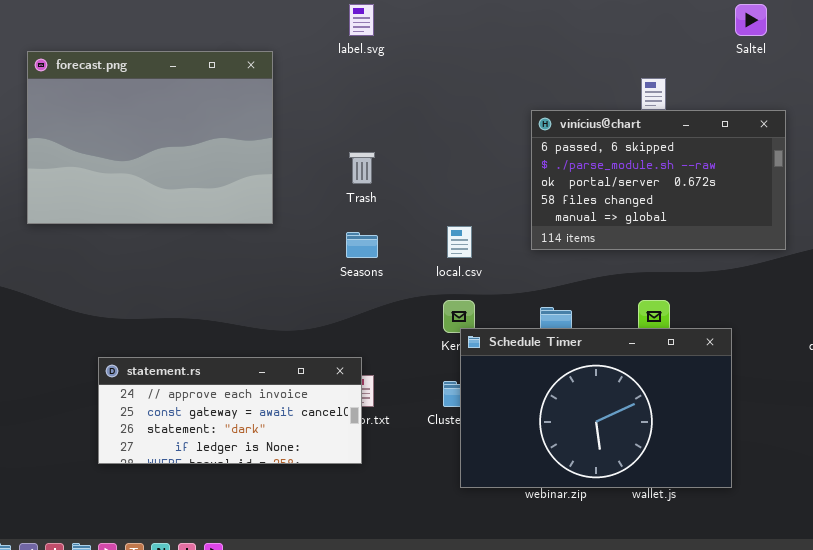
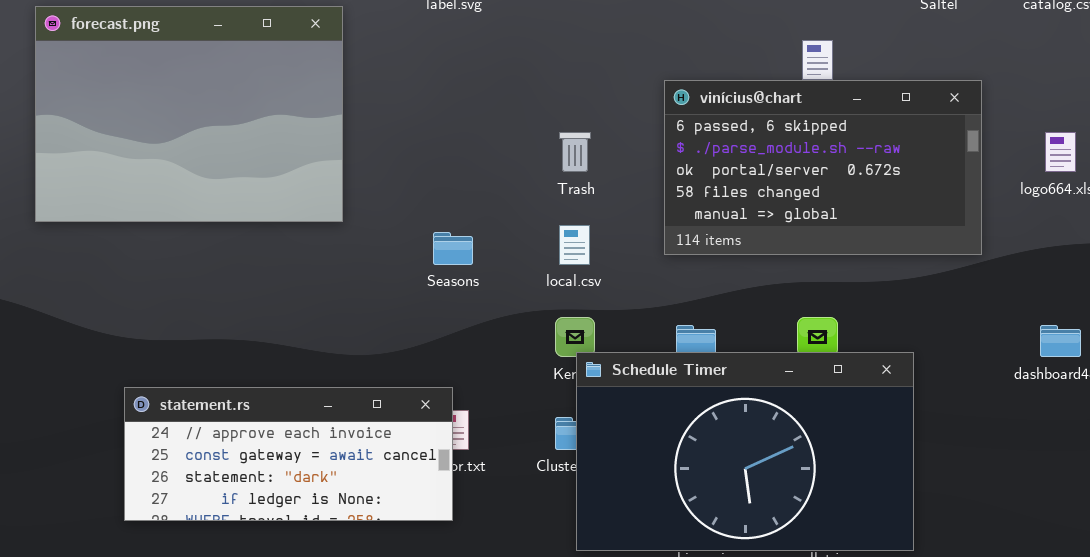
Trash: [349,152,375,184] -> [559,132,591,172], moved

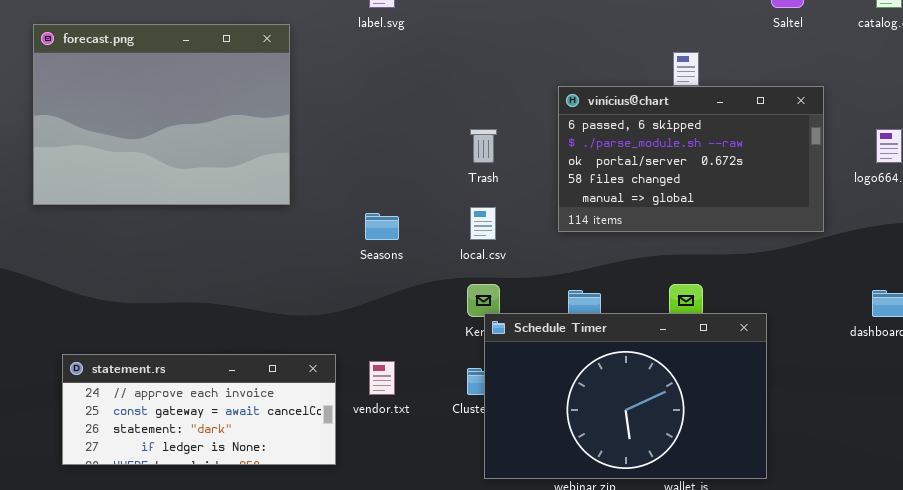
statement.rs: [124,387,453,521] -> [62,354,336,465], moved

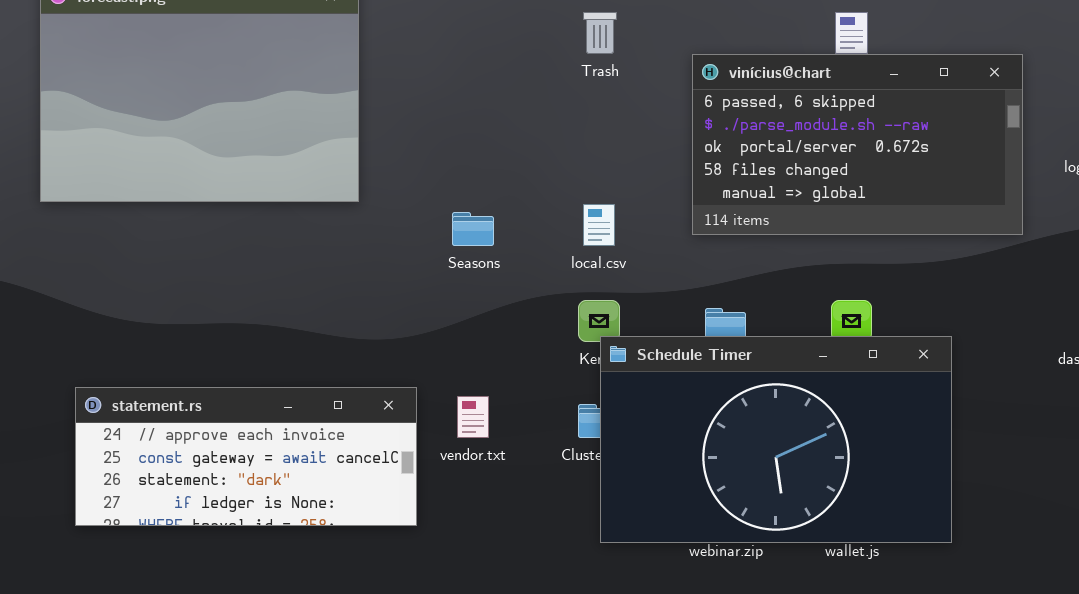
Trash: [470,129,497,163] -> [583,12,617,54], moved

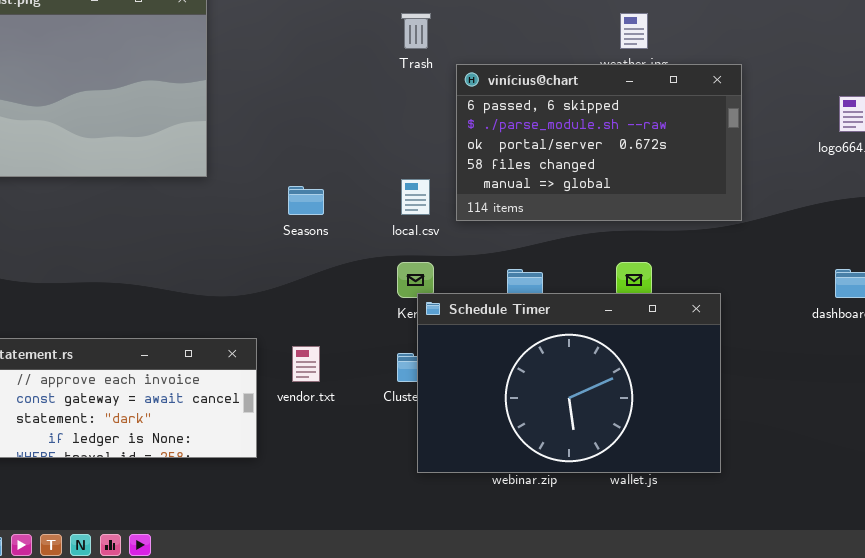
vinícius@chart: [692,54,1023,235] -> [456,64,742,221], moved

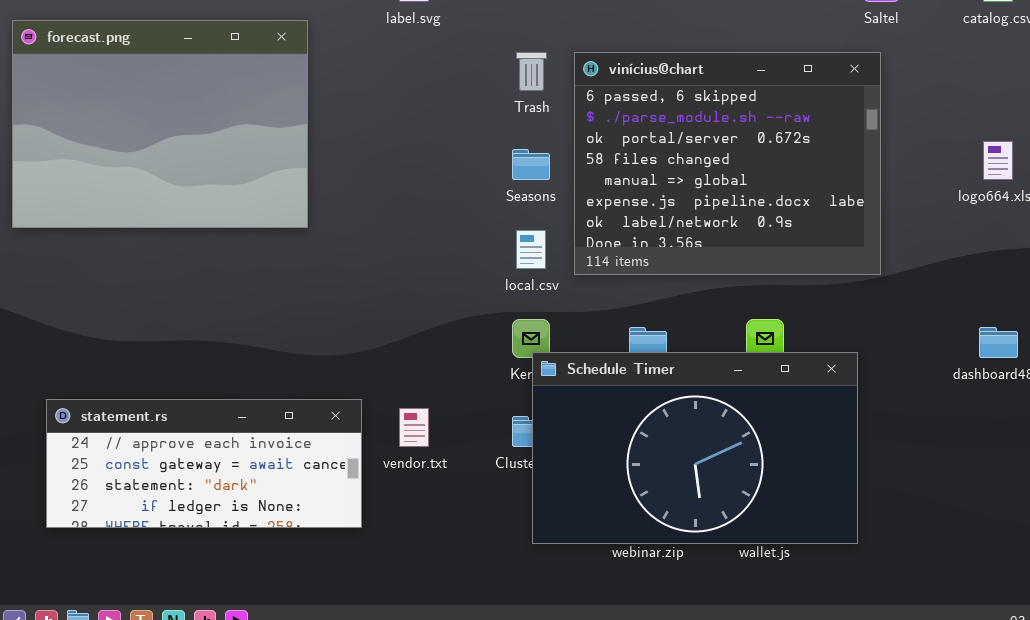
vinícius@chart: [456,64,742,221] -> [574,52,881,275], resized
Seasons: [288,186,324,215] -> [512,149,550,180], moved

